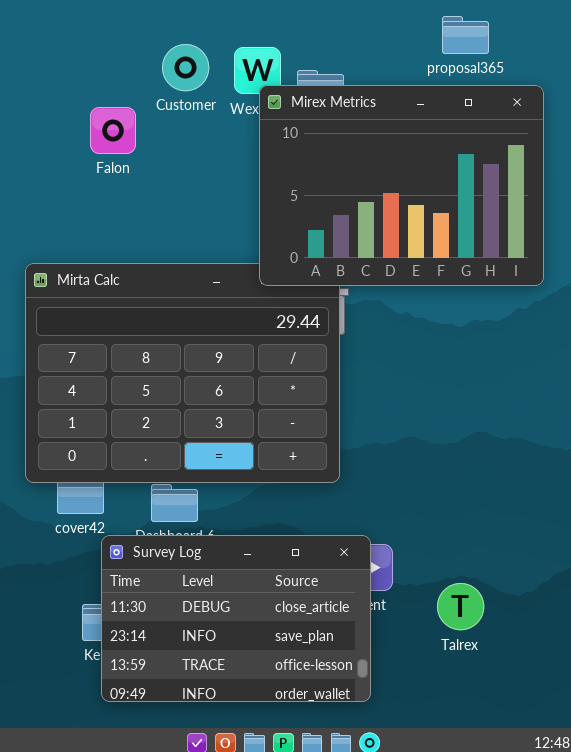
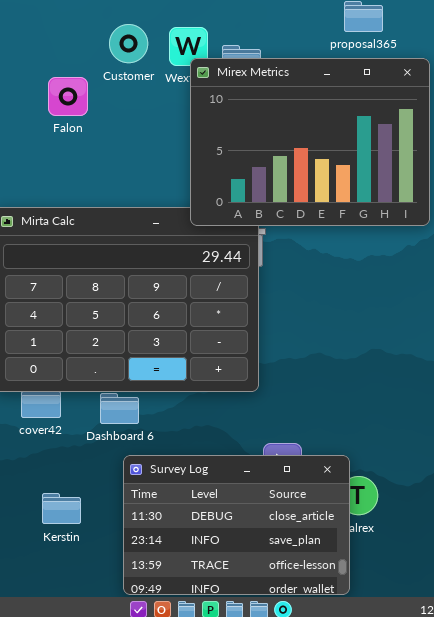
Survey Log: [101,535,371,702] -> [123,455,350,595], moved

